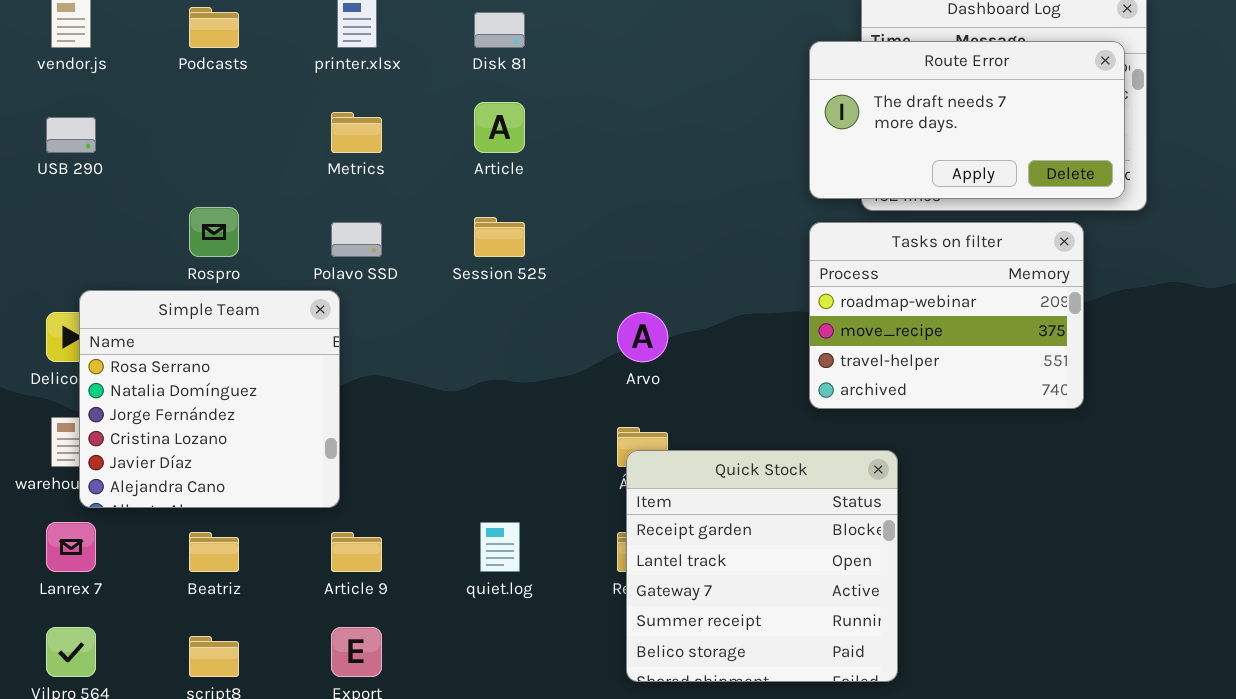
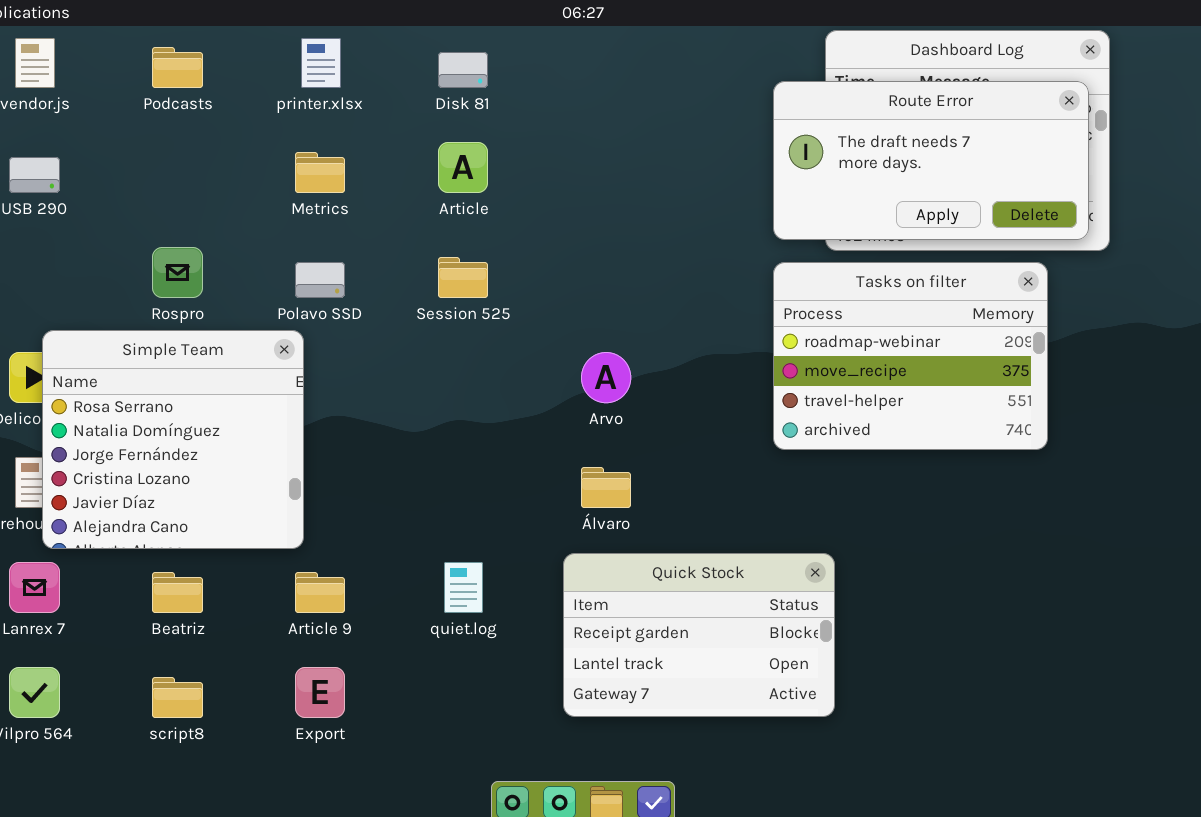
Quick Stock: [626,450,898,682] -> [563,553,835,717], moved, resized

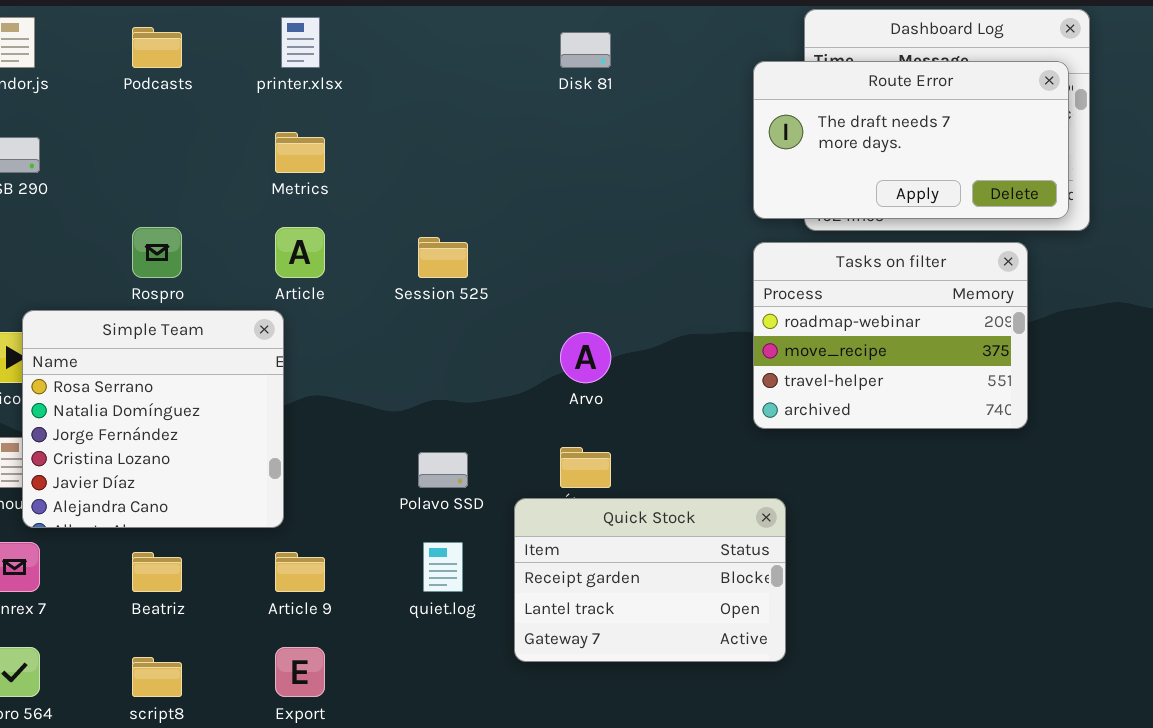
Disk 81: [438,52,488,88] -> [560,32,611,68], moved
Article: [438,142,488,193] -> [275,227,325,278], moved
Polavo SSD: [295,262,345,298] -> [418,452,468,488], moved
Quick Stock: [563,553,835,717] -> [514,498,786,662], moved

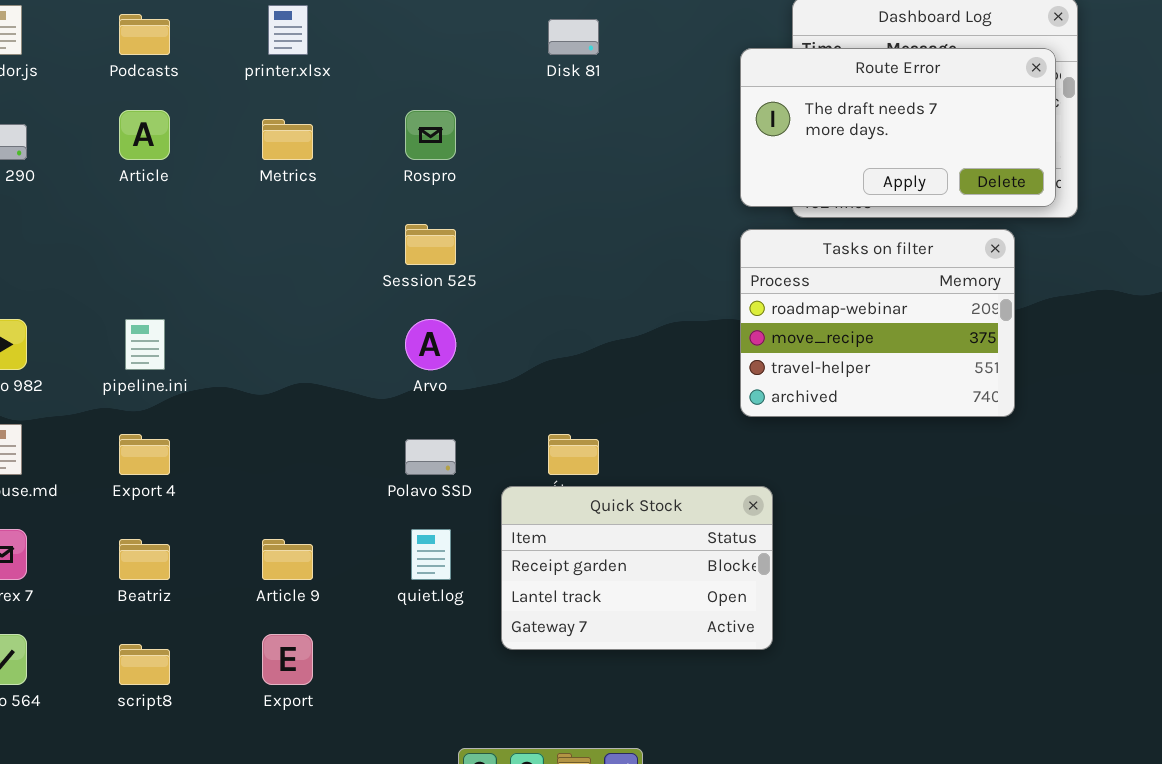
Rospro: [132,227,182,278] -> [405,110,456,160], moved
Article: [275,227,325,278] -> [119,110,170,160], moved
Simple Team: [22,310,284,528] -> none, closed
Arvo: [560,332,611,383] -> [405,319,456,370], moved

